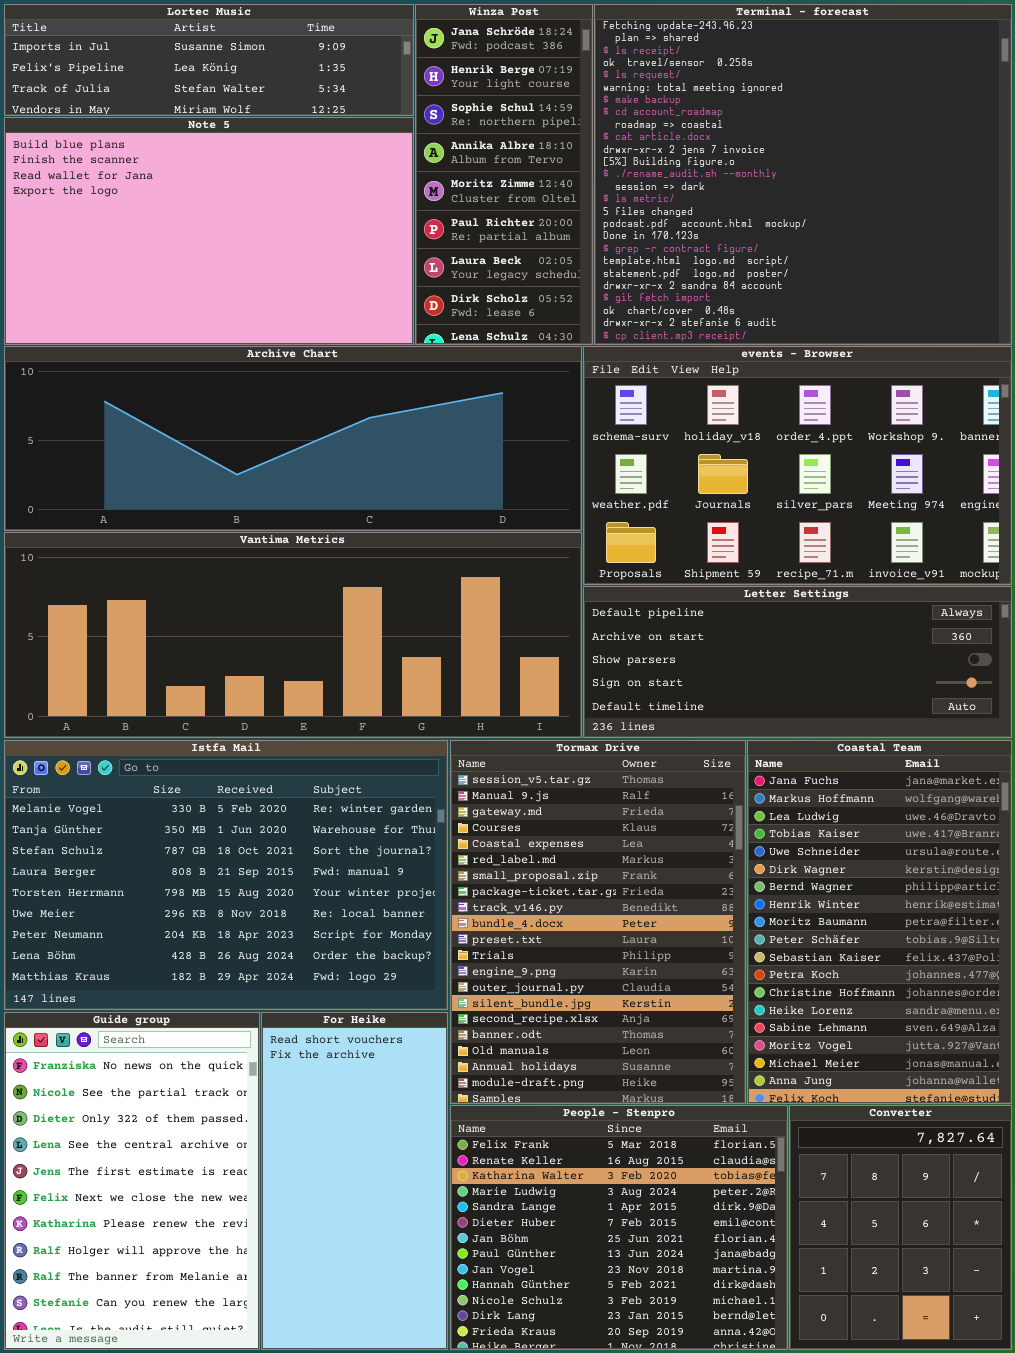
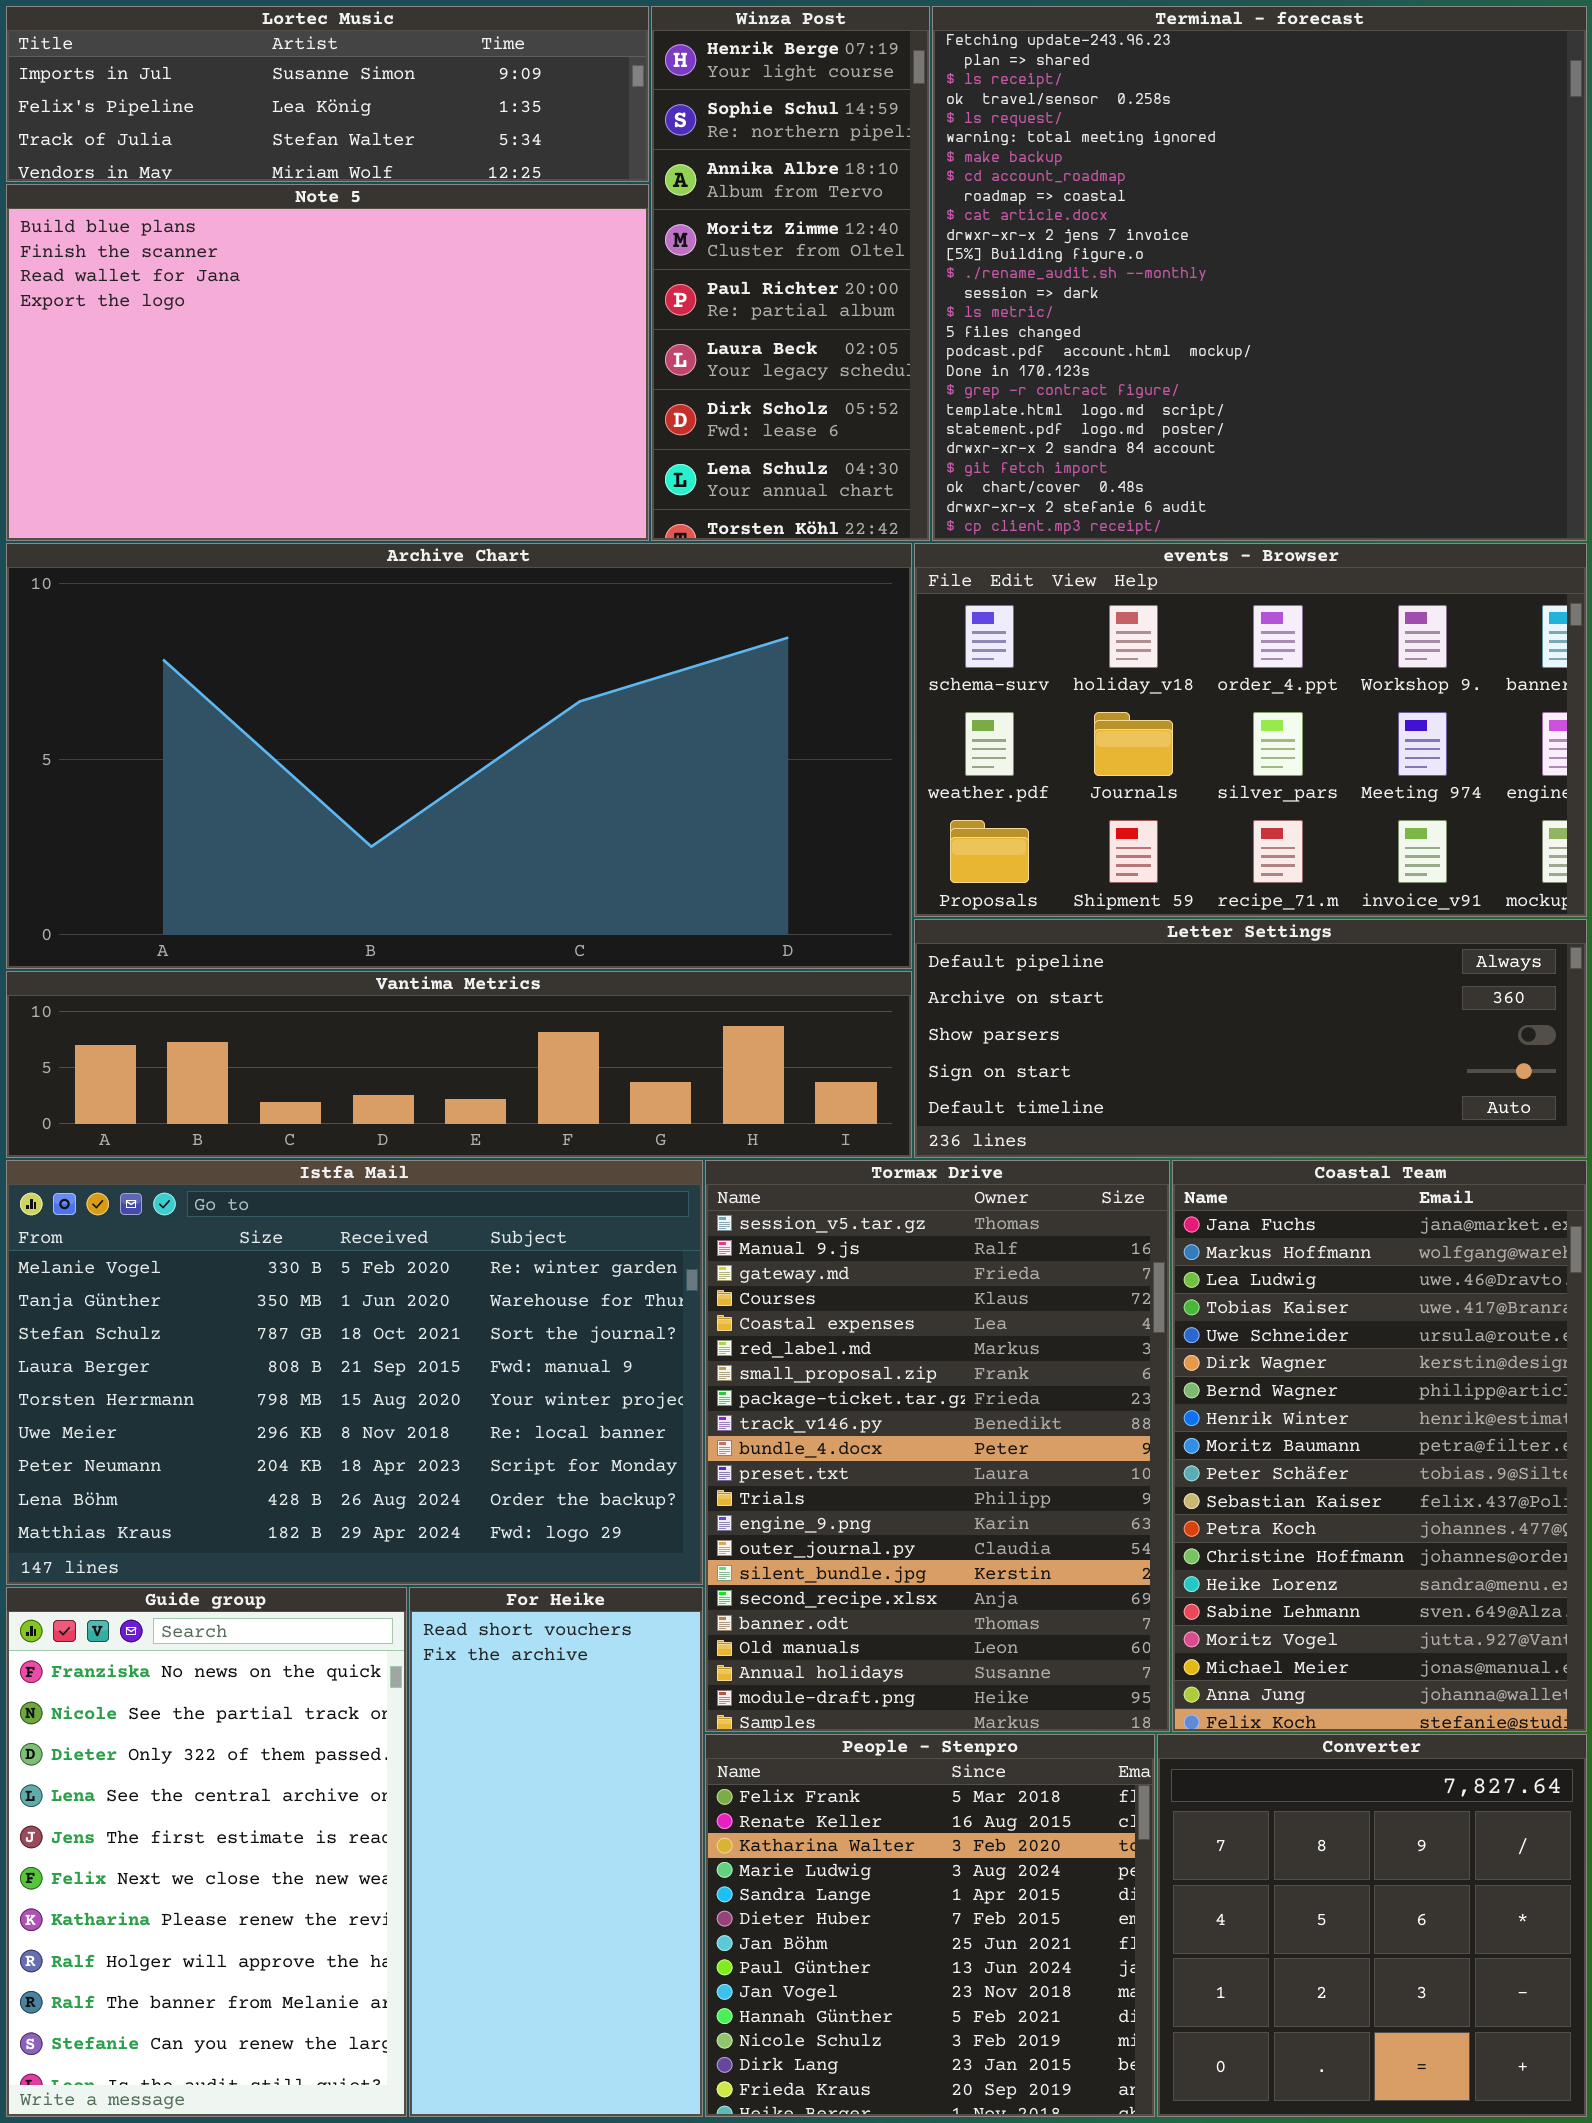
Winza Post: [415,4,593,345] -> [651,6,930,541], scrolled down 1 row
Archive Chart: [4,346,582,531] -> [6,543,912,969], resized
Vantima Metrics: [4,532,582,738] -> [6,971,912,1158], resized
People - Stenpro: [450,1105,788,1350] -> [705,1734,1155,2117], resized
Converter: [789,1105,1012,1350] -> [1157,1734,1587,2117], resized

